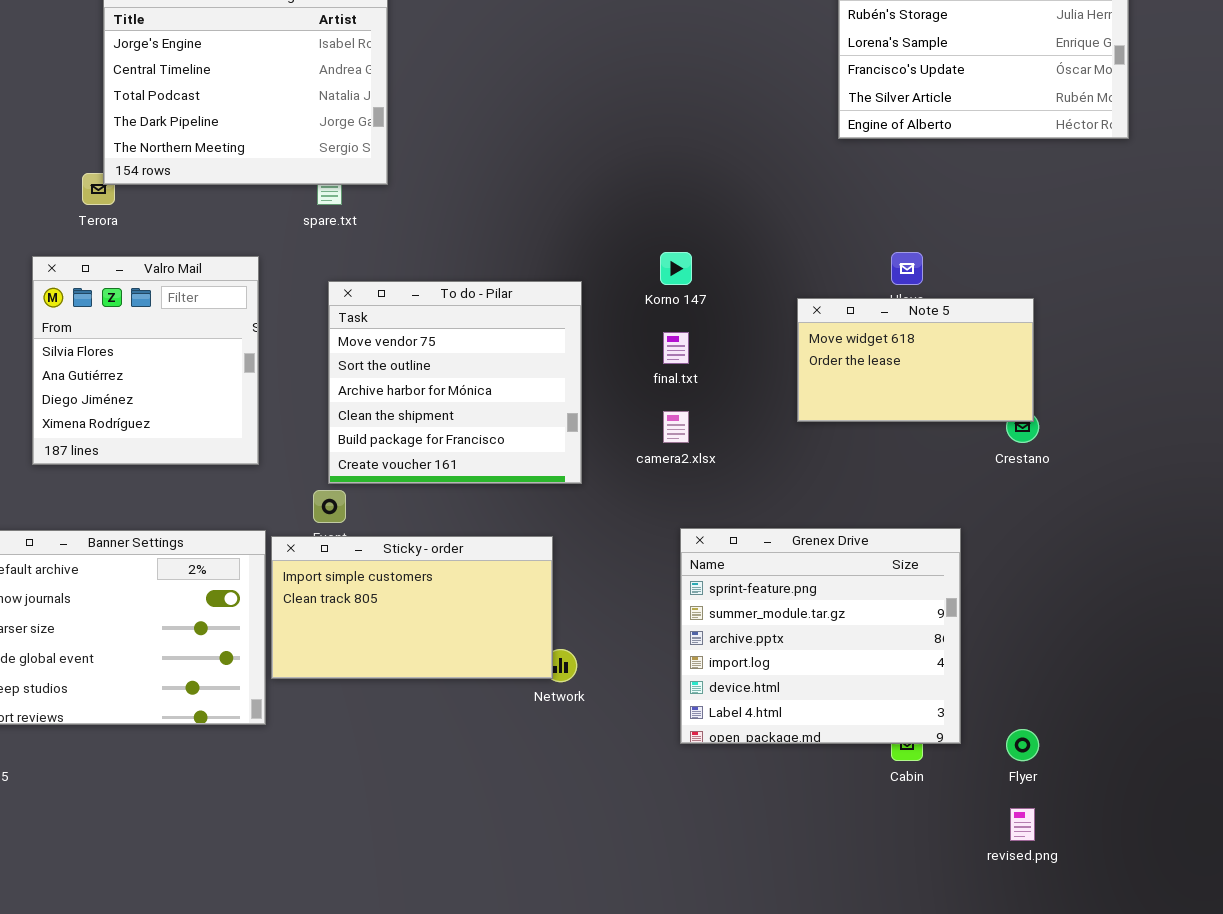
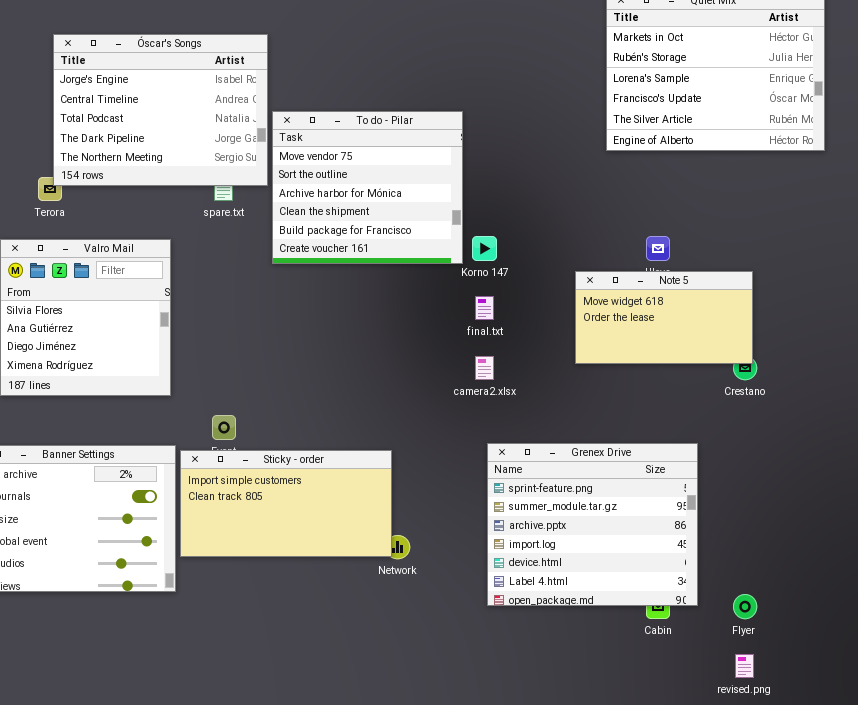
To do - Pilar: [328,281,582,484] -> [272,111,463,264], moved

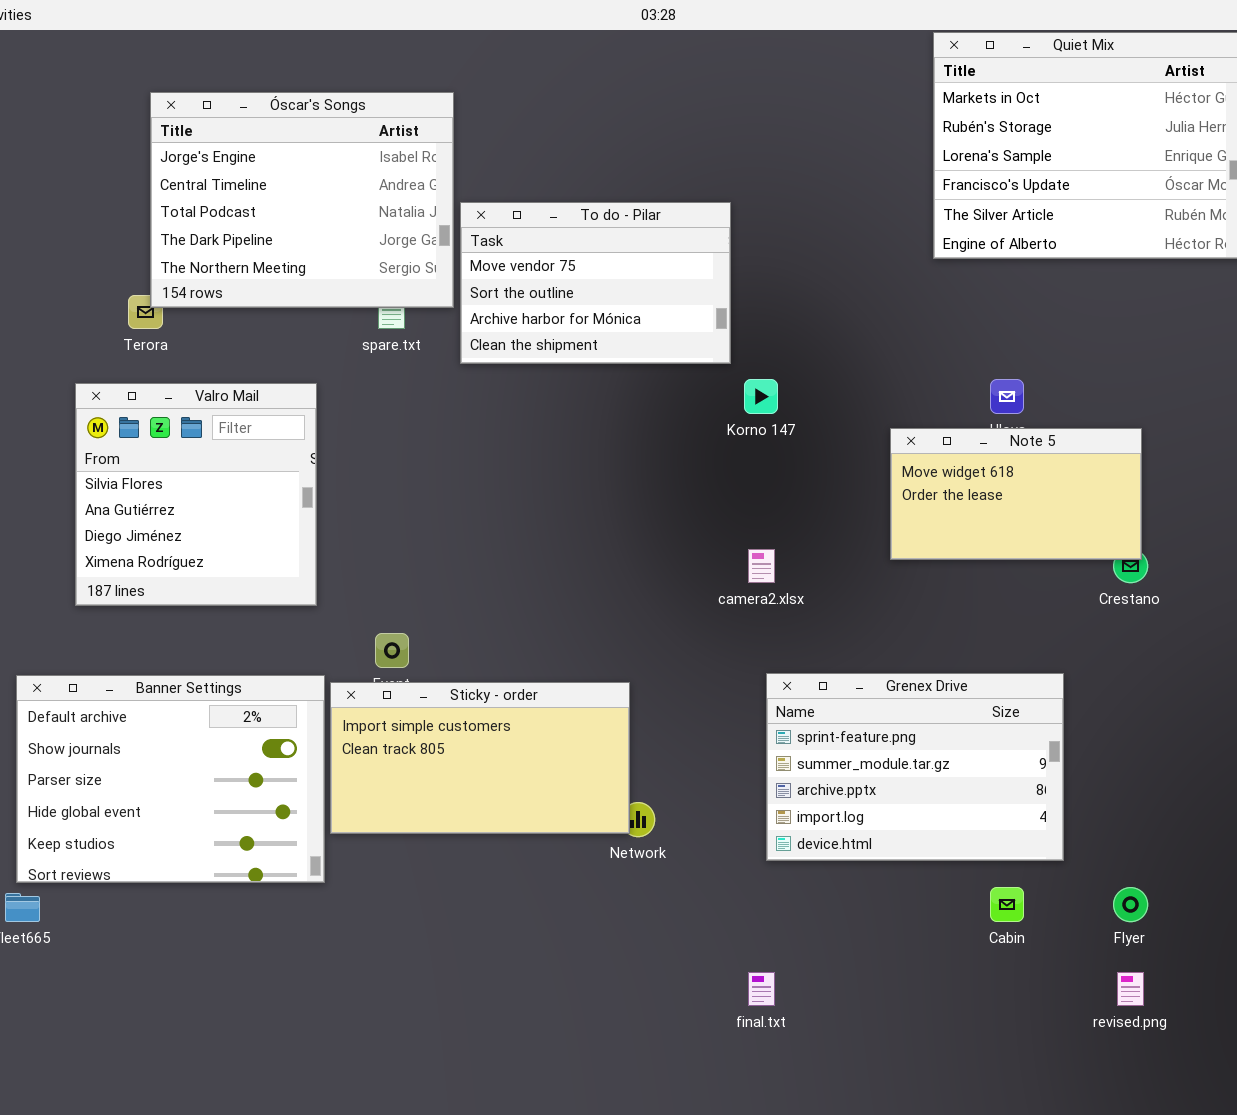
To do - Pilar: [272,111,463,264] -> [460,202,731,364], resized
final.txt: [475,296,494,320] -> [748,972,775,1006], moved
Grenex Drive: [487,443,698,606] -> [766,673,1064,861], resized

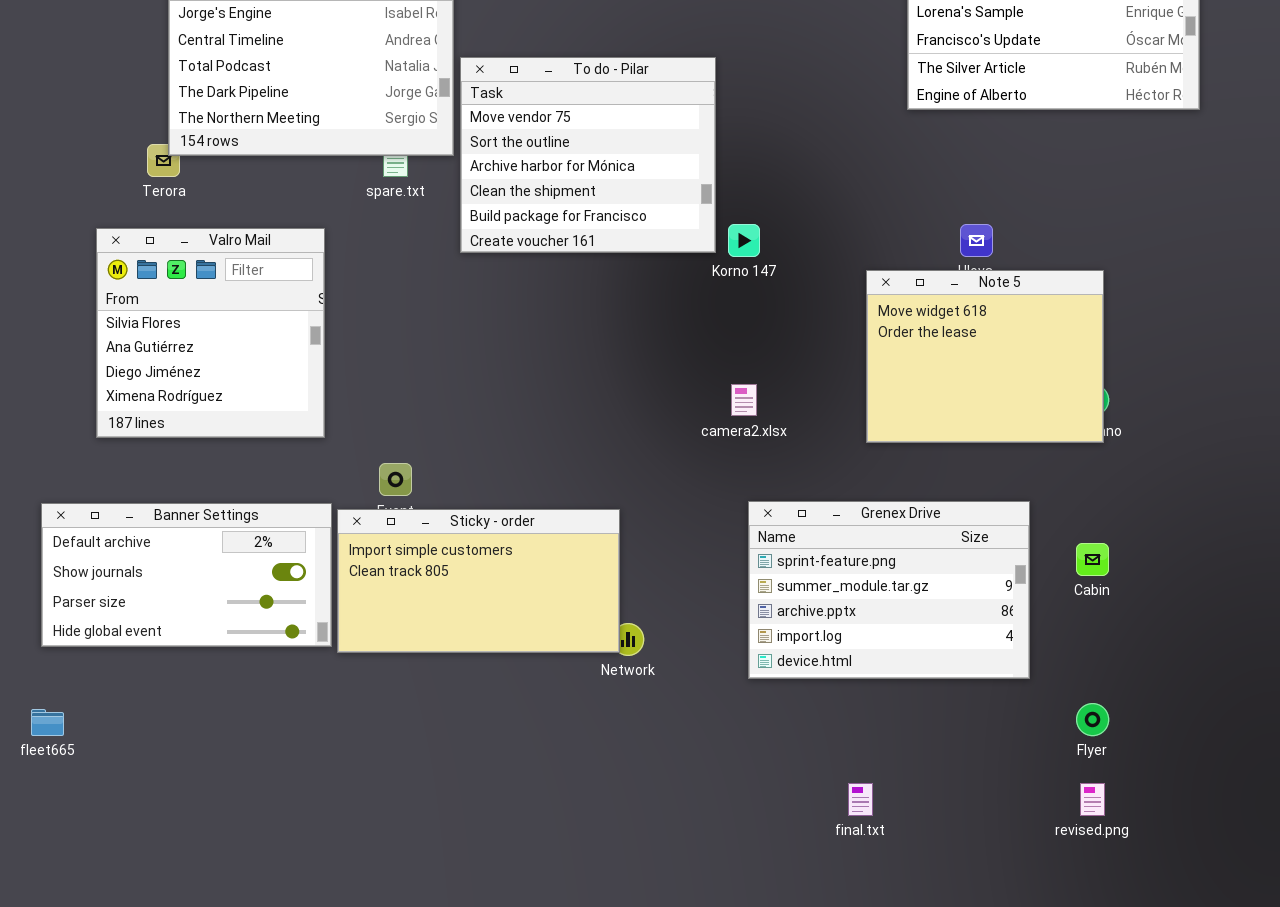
To do - Pilar: [460,202,731,364] -> [460,57,716,253], resized
Note 5: [890,428,1142,560] -> [866,270,1104,443], resized
Banner Settings: [16,675,325,883] -> [41,503,332,647], resized
Cabin: [990,887,1024,922] -> [1076,543,1109,576], moved
final.txt: [748,972,775,1006] -> [848,783,873,816], moved

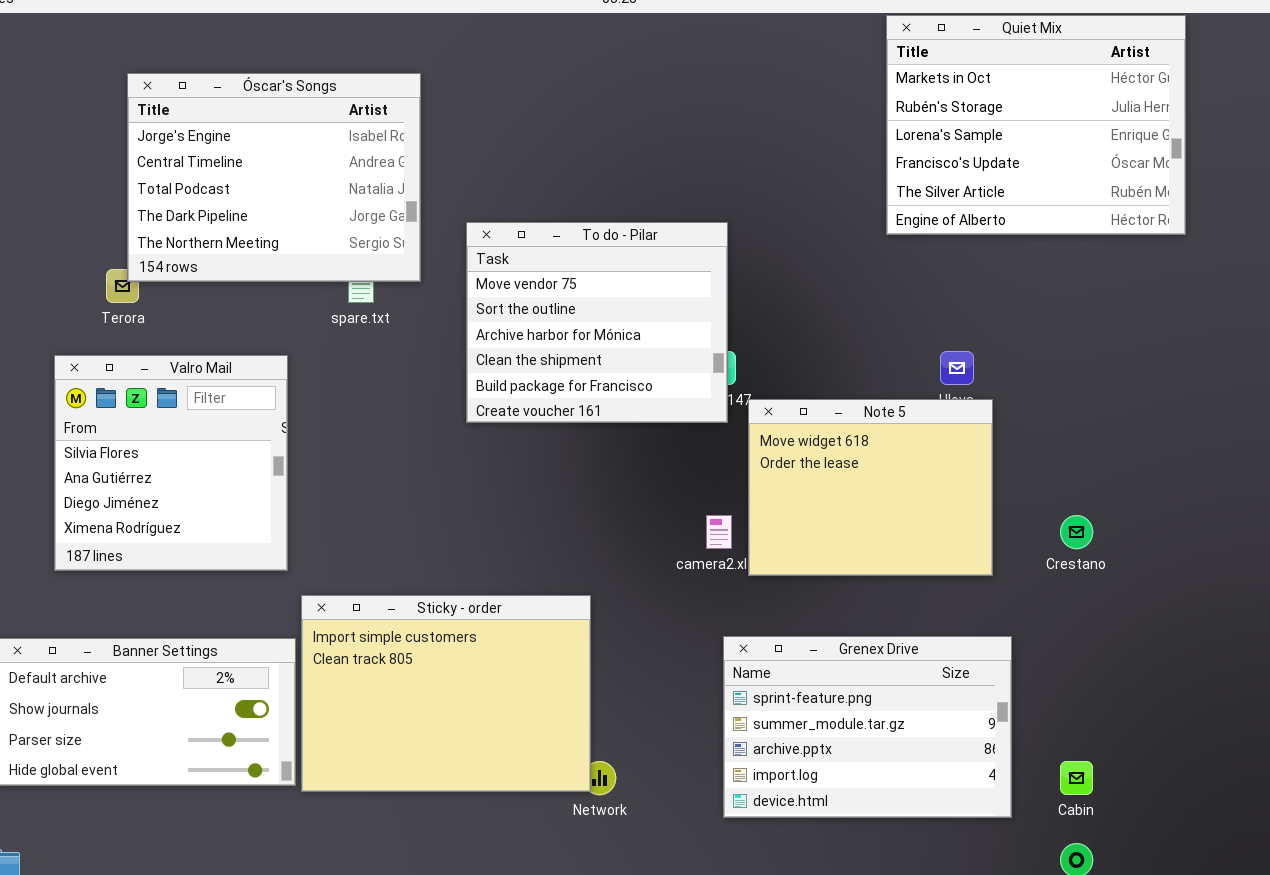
To do - Pilar: [460,57,716,253] -> [466,222,728,423], moved
Note 5: [866,270,1104,443] -> [748,399,993,576], moved
Sticky - order: [337,509,620,653] -> [301,595,591,792], resized
Cabin: [1076,543,1109,576] -> [1060,761,1093,795], moved

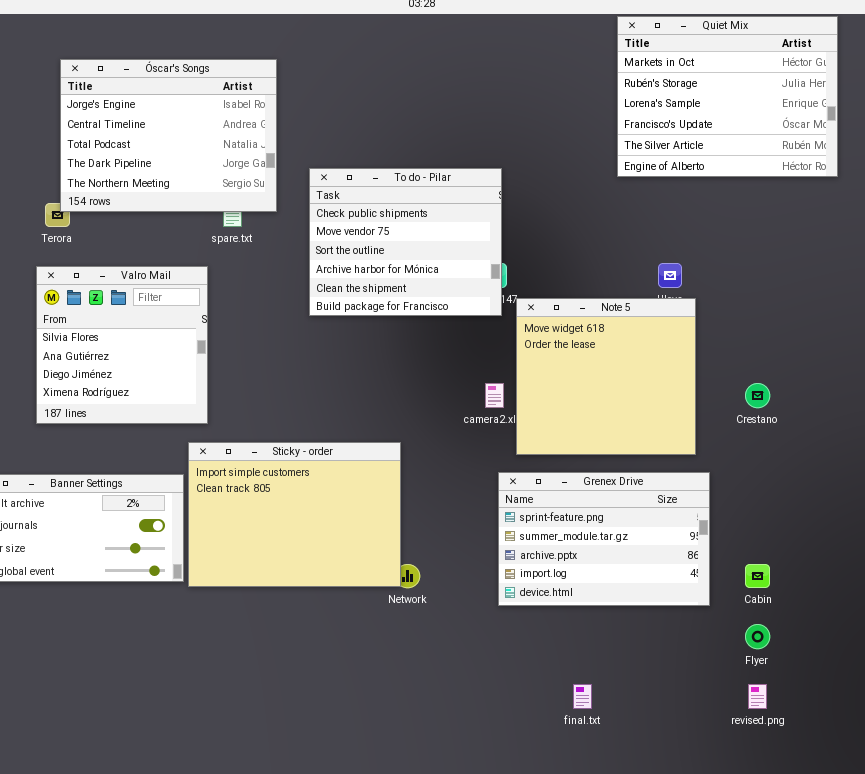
To do - Pilar: [466,222,728,423] -> [309,168,502,316], scrolled up 1 row
Valro Mail: [54,355,288,571] -> [36,266,208,424], moved
Note 5: [748,399,993,576] -> [516,298,696,455], resized

